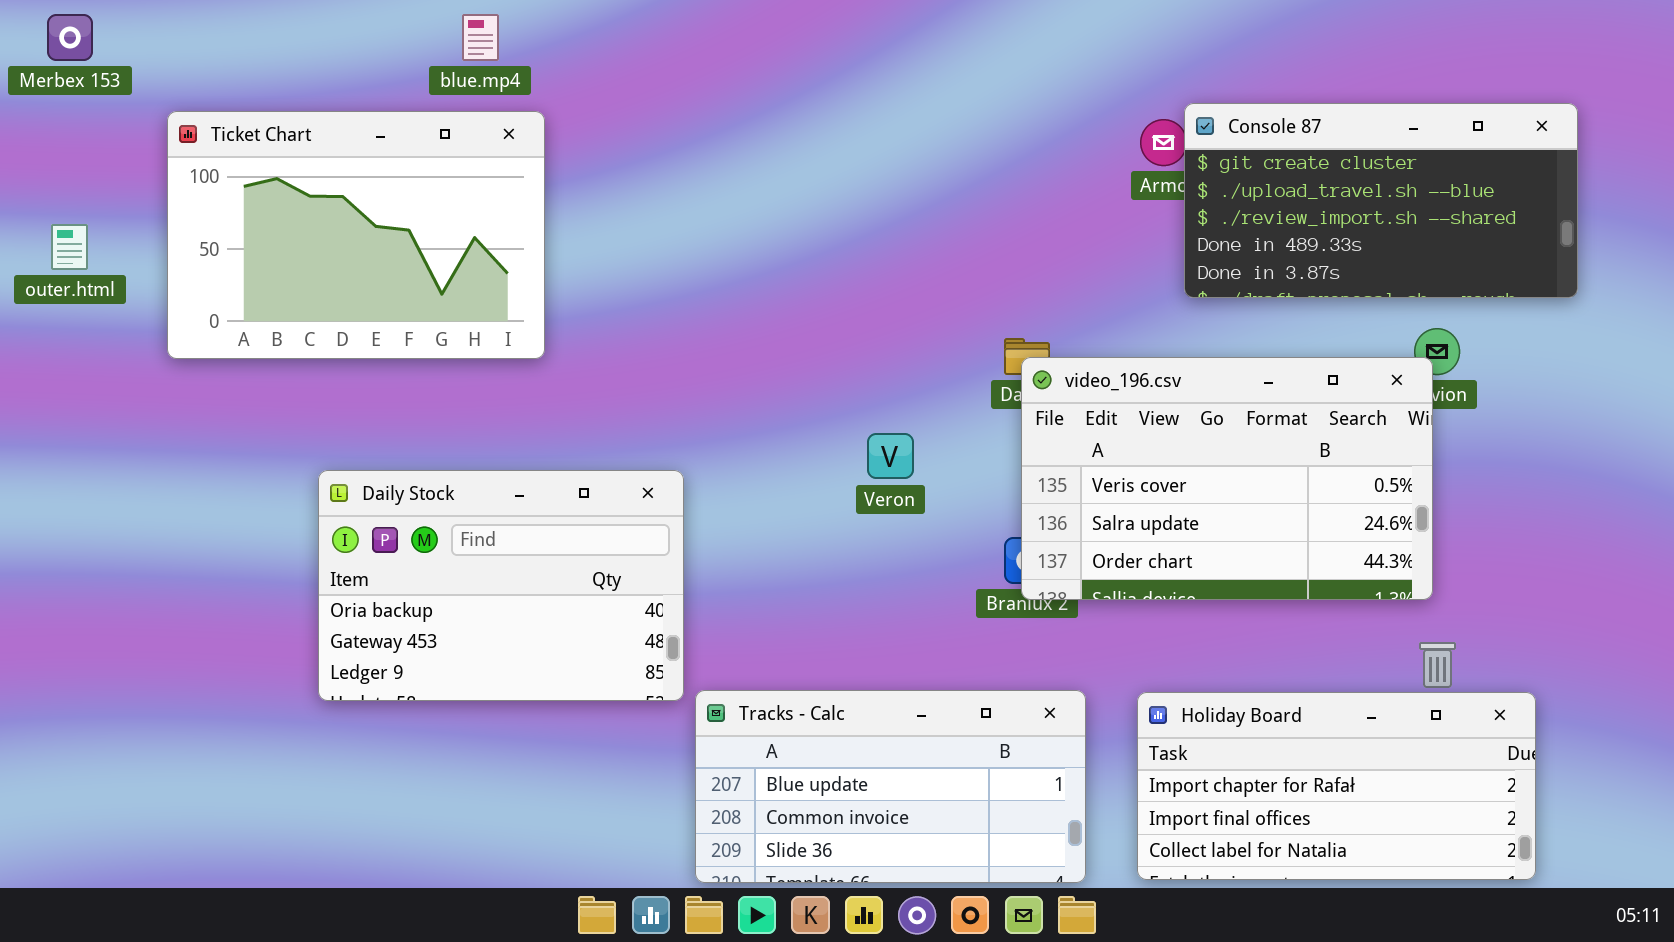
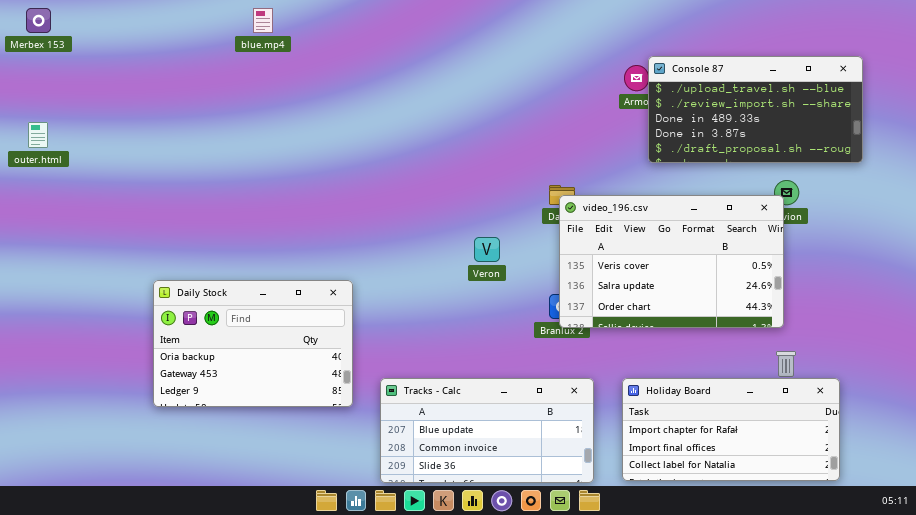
Console 87: [1184,103,1578,298] -> [648,56,863,163], scrolled down 1 row
Ticket Chart: [167,111,545,359] -> none, closed
Daily Stock: [318,470,684,701] -> [153,280,353,407], moved

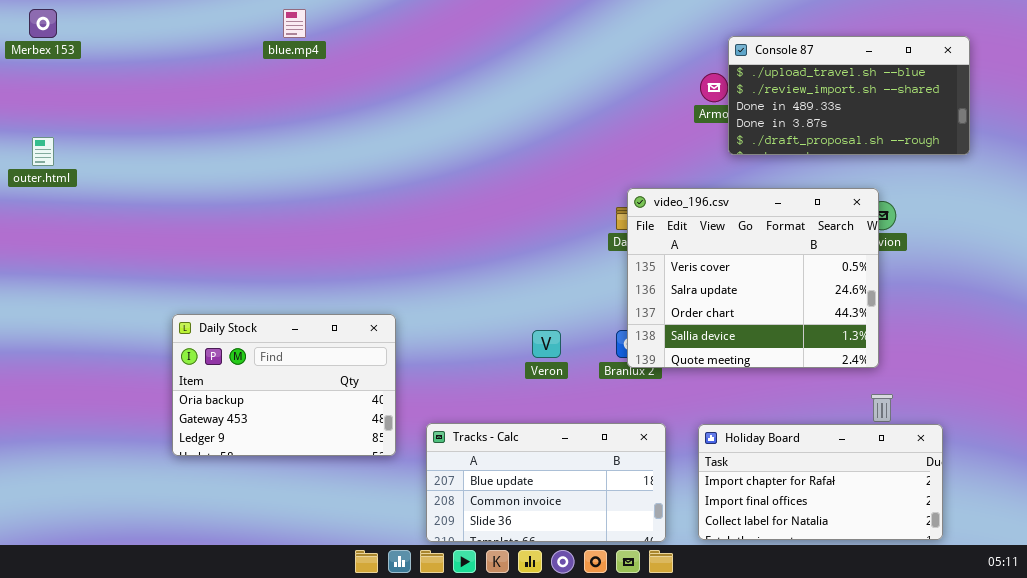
Console 87: [648,56,863,163] -> [728,36,970,155], moved
video_196.csv: [559,195,784,328] -> [627,188,879,368], resized
Veron: [474,237,500,262] -> [532,330,561,358], moved

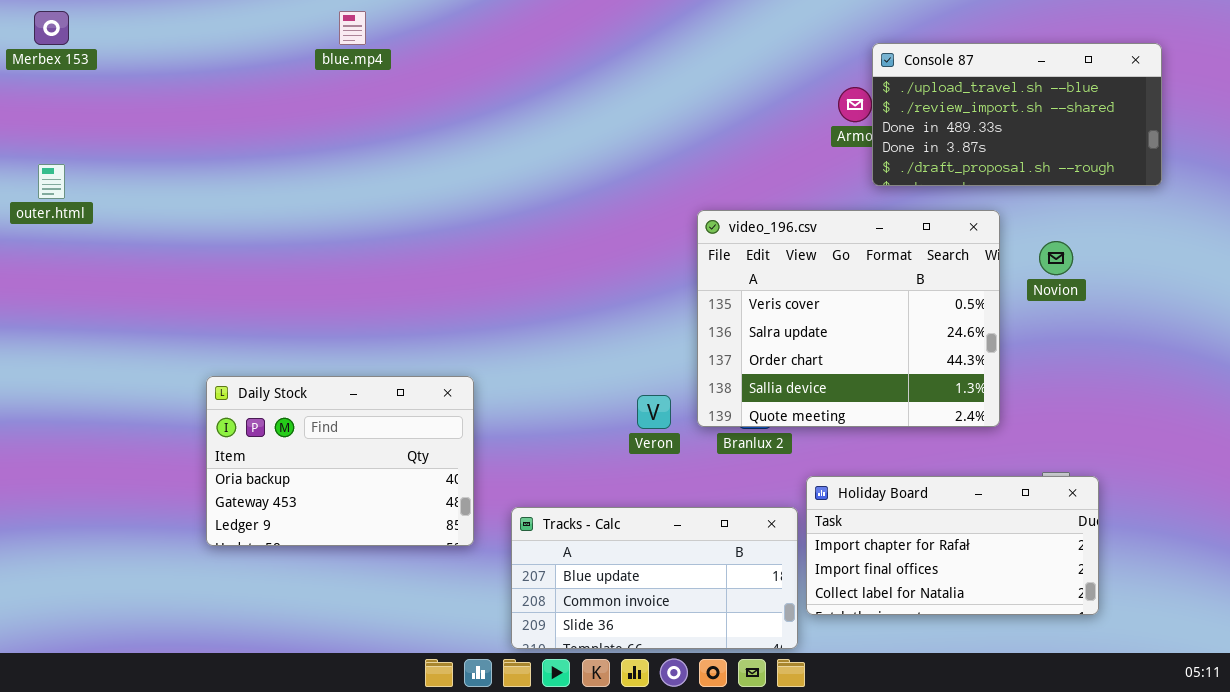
video_196.csv: [627,188,879,368] -> [697,210,1000,427], moved
Holiday Board: [698,424,943,540] -> [806,476,1099,615], moved

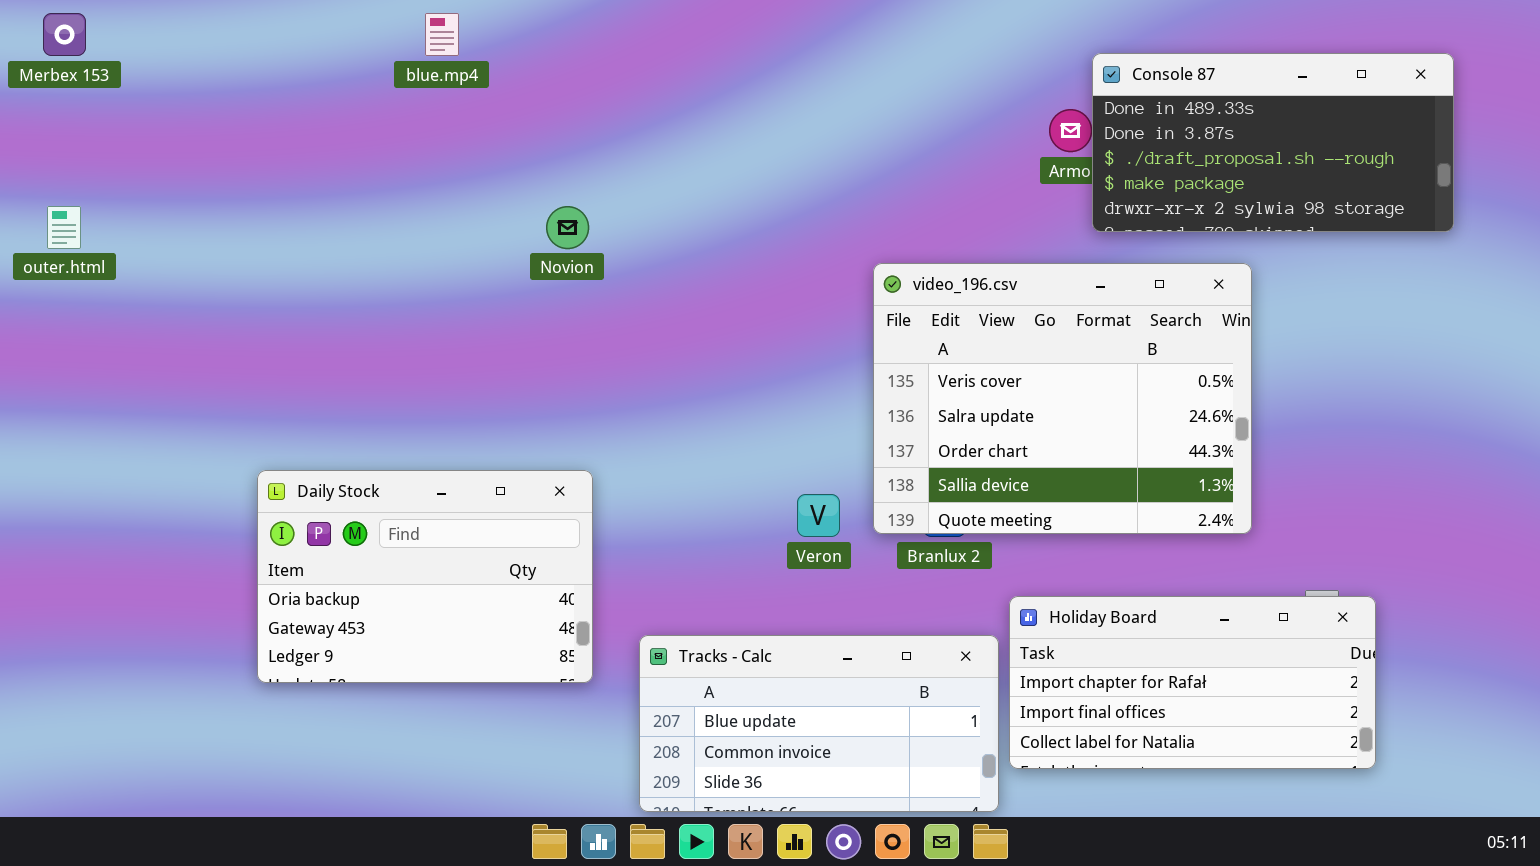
Console 87: [872,43,1162,186] -> [1092,53,1454,232], scrolled down 2 rows
Novion: [1039,241,1073,275] -> [546,206,589,249], moved

